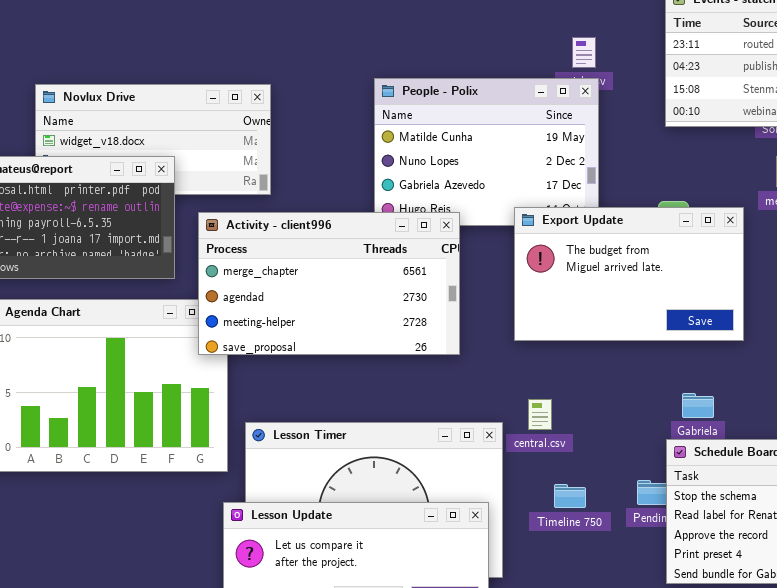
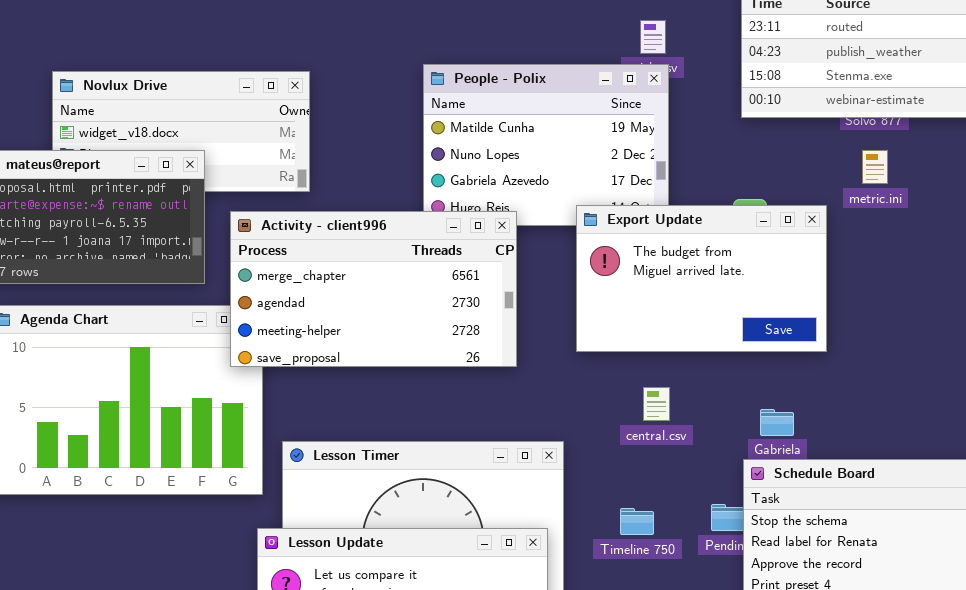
central.csv: [528,399,552,430] -> [643,387,670,421], moved

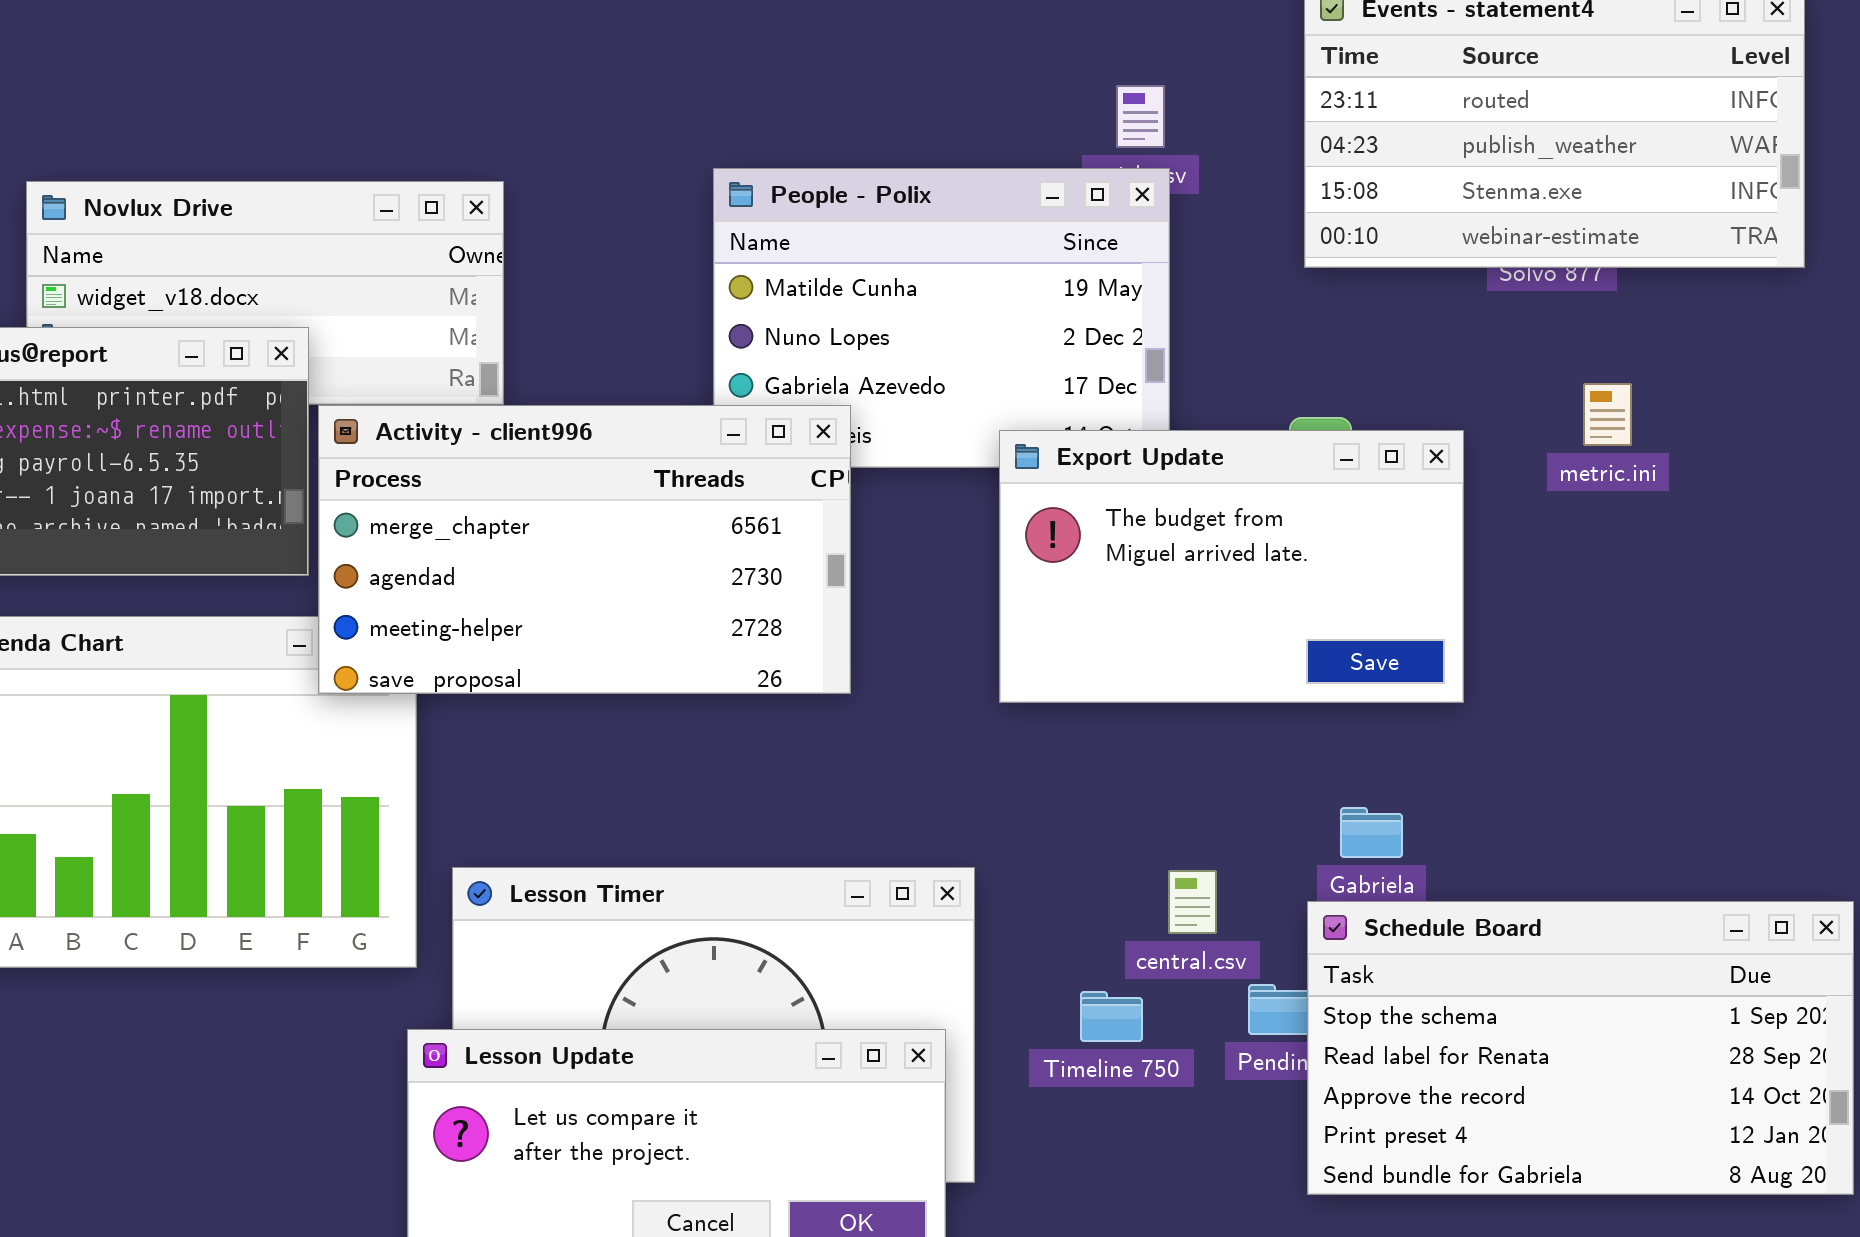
metric.ini: [862,150,888,184] -> [1583,383,1632,446], moved
Activity - client996: [230,211,517,367] -> [318,405,851,694], moved
central.csv: [643,387,670,421] -> [1168,870,1217,934], moved

